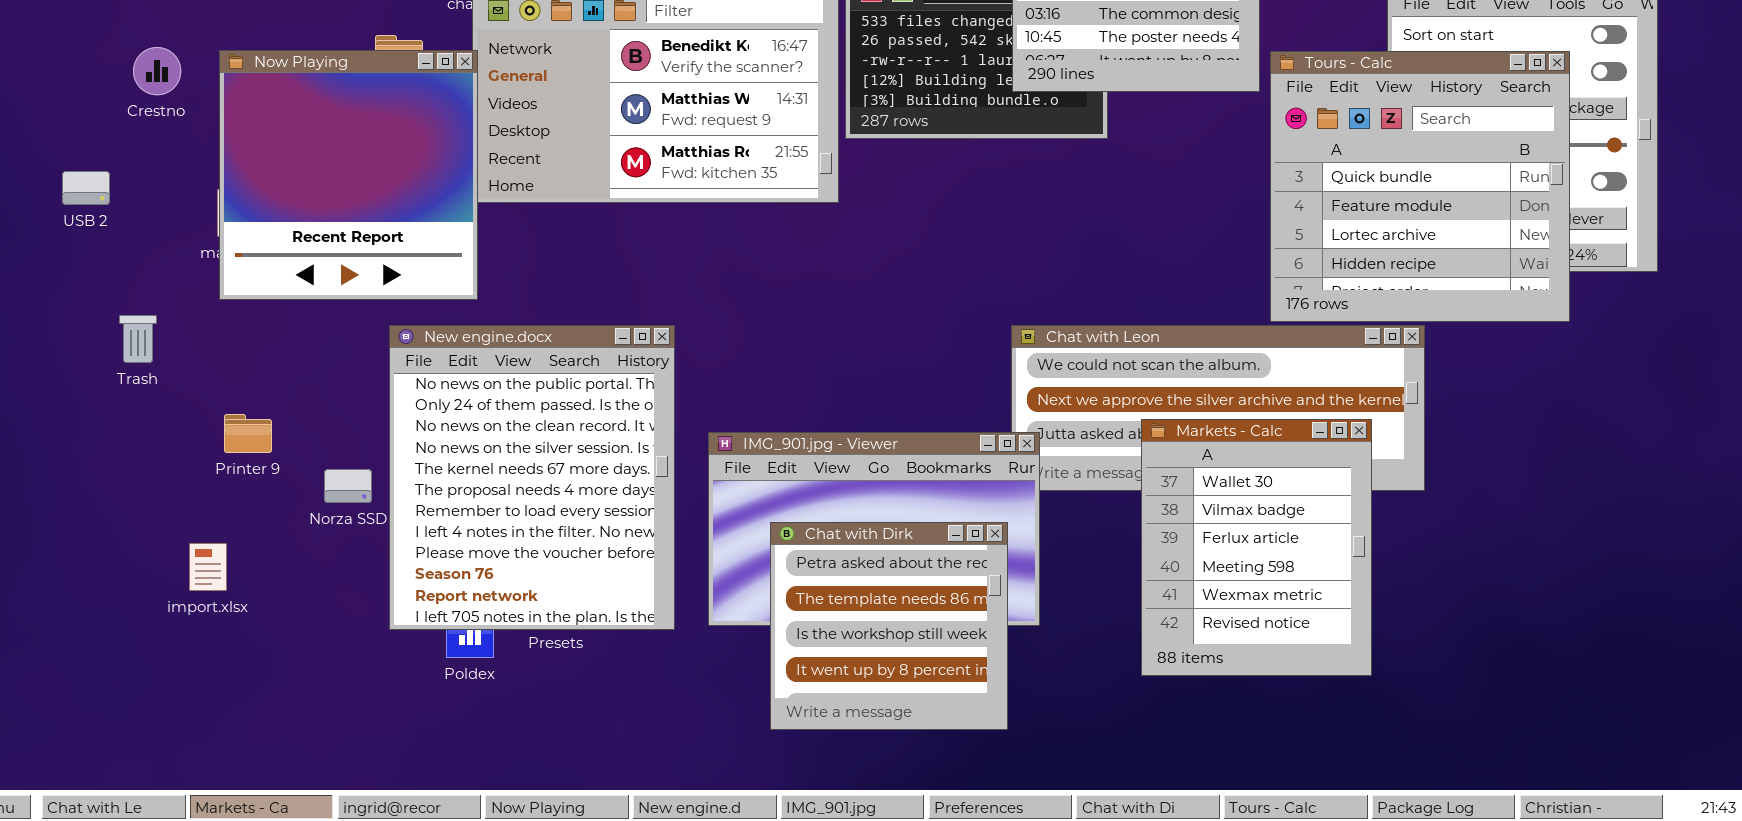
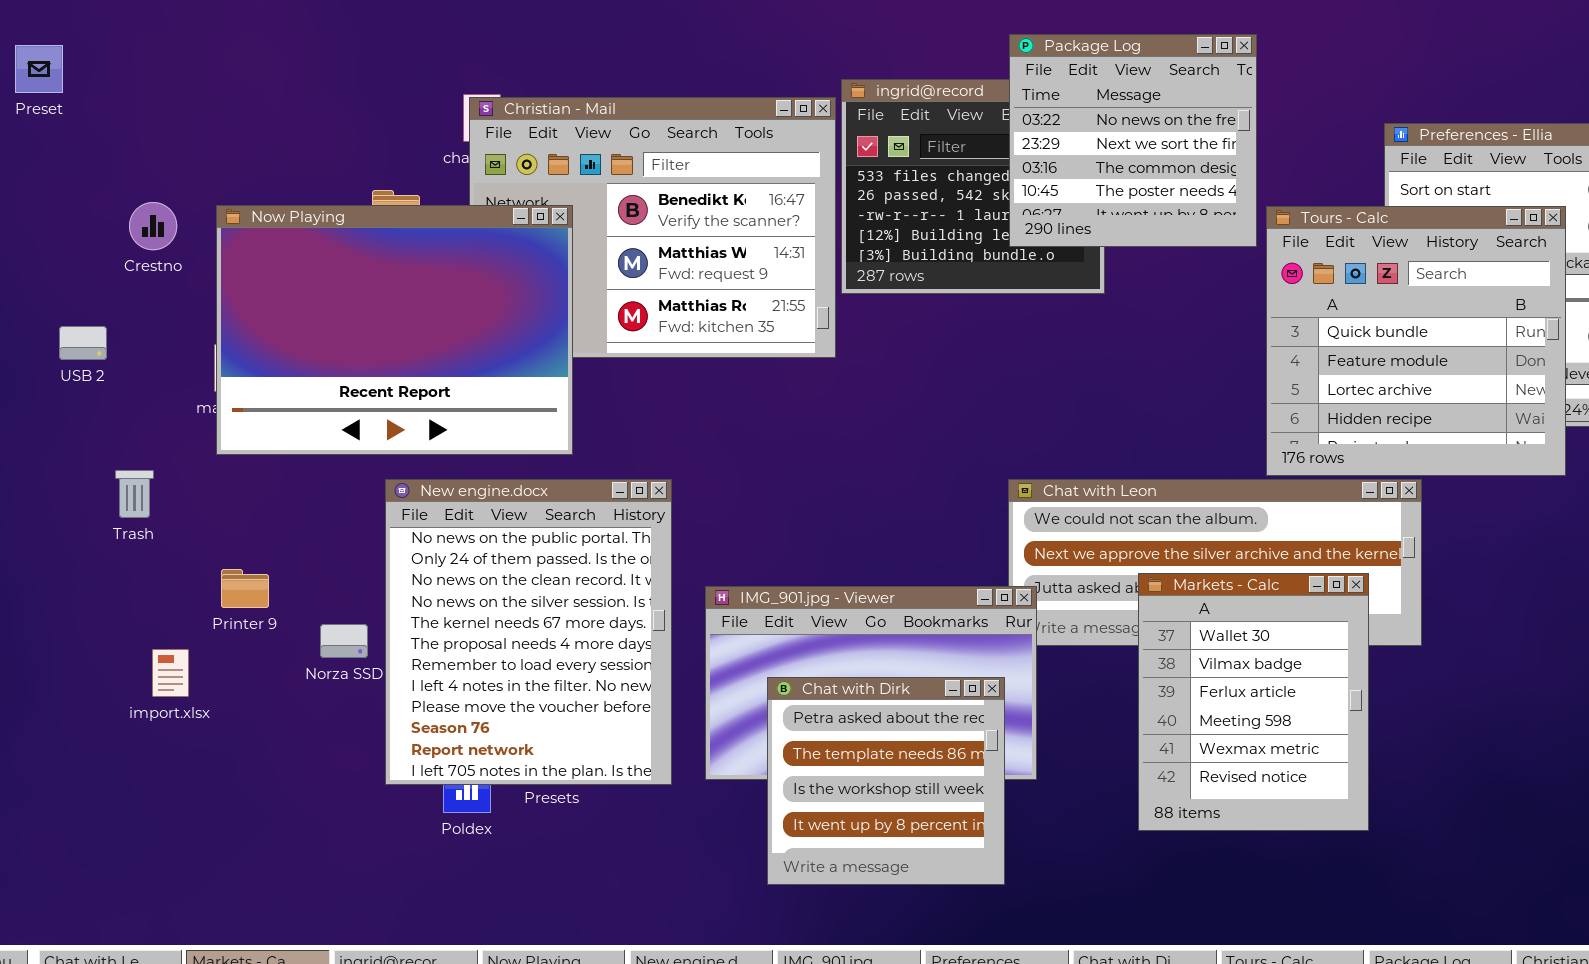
Now Playing: [219,50,478,300] -> [216,205,573,455], resized
import.xlsx: [189,543,227,591] -> [152,649,189,697], moved

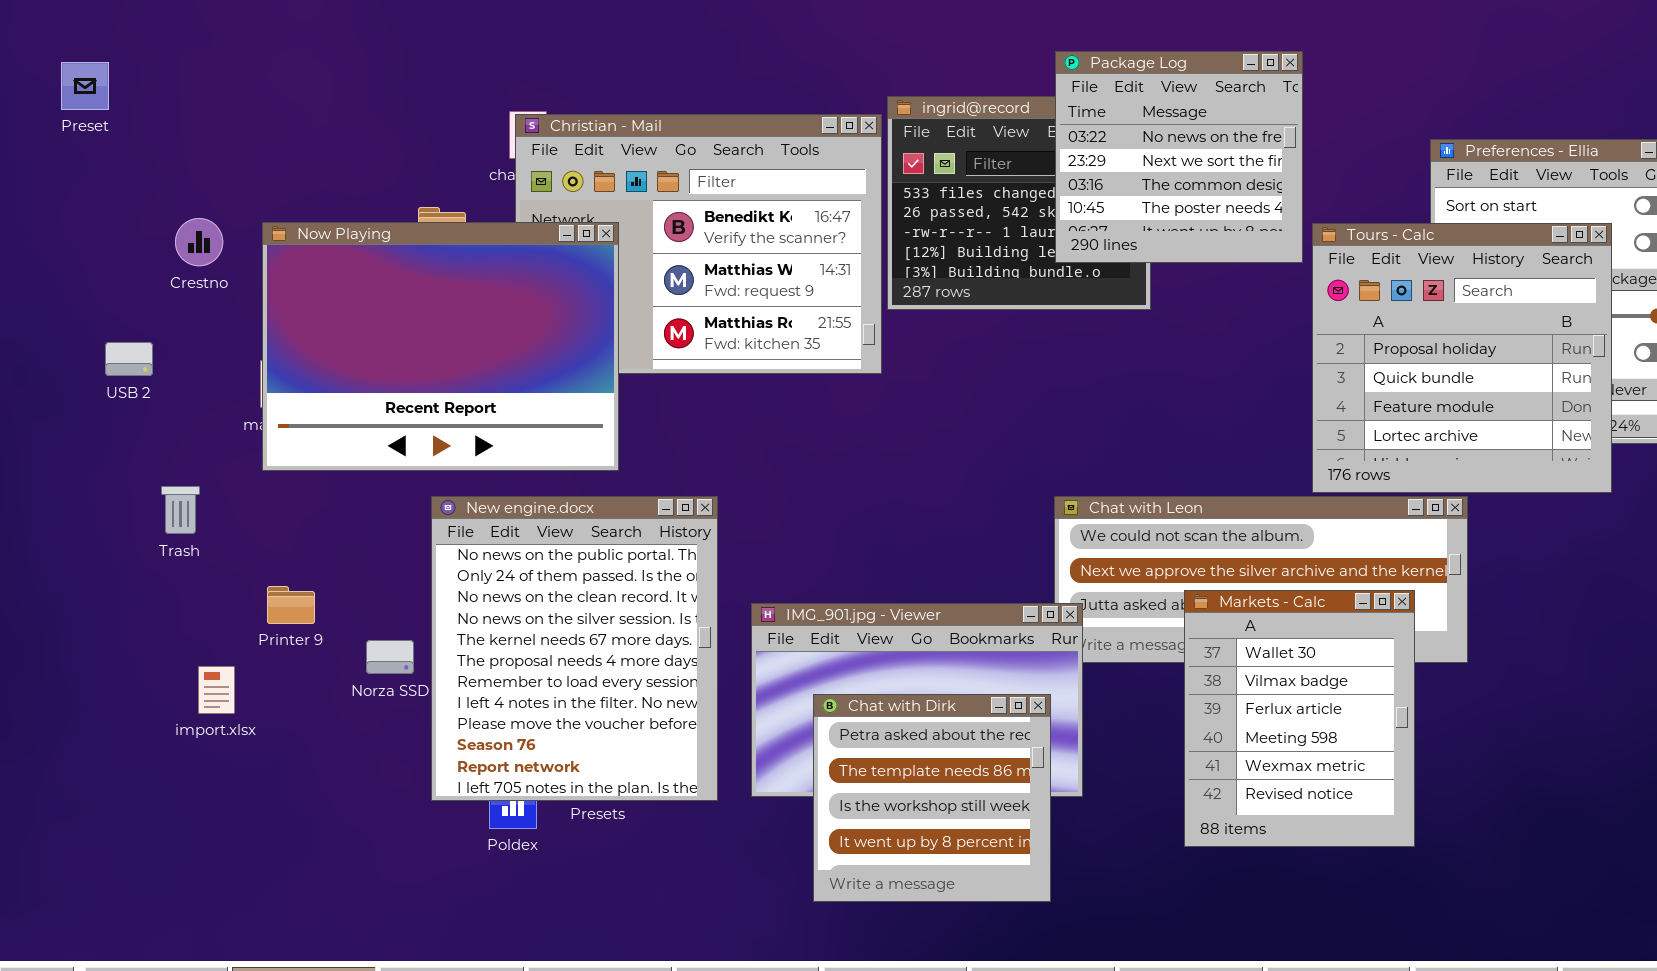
Tours - Calc: [1266,206,1566,476] -> [1312,223,1612,493], scrolled up 1 row

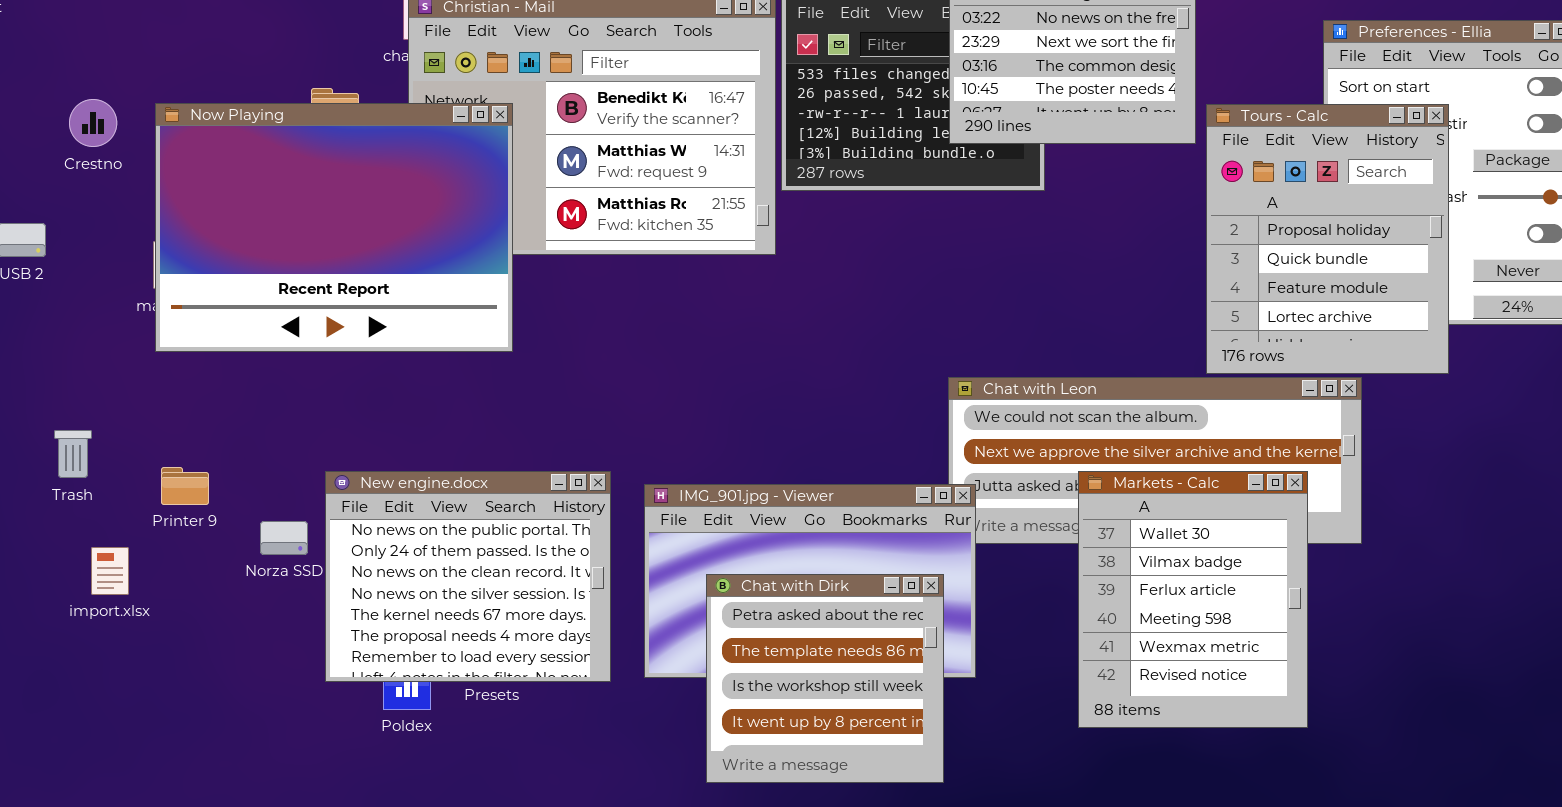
Tours - Calc: [1312,223,1612,493] -> [1206,104,1449,374], resized
Trash: [161,486,200,534] -> [54,430,92,478], moved
New engine.docx: [431,496,718,801] -> [325,471,611,682], resized

